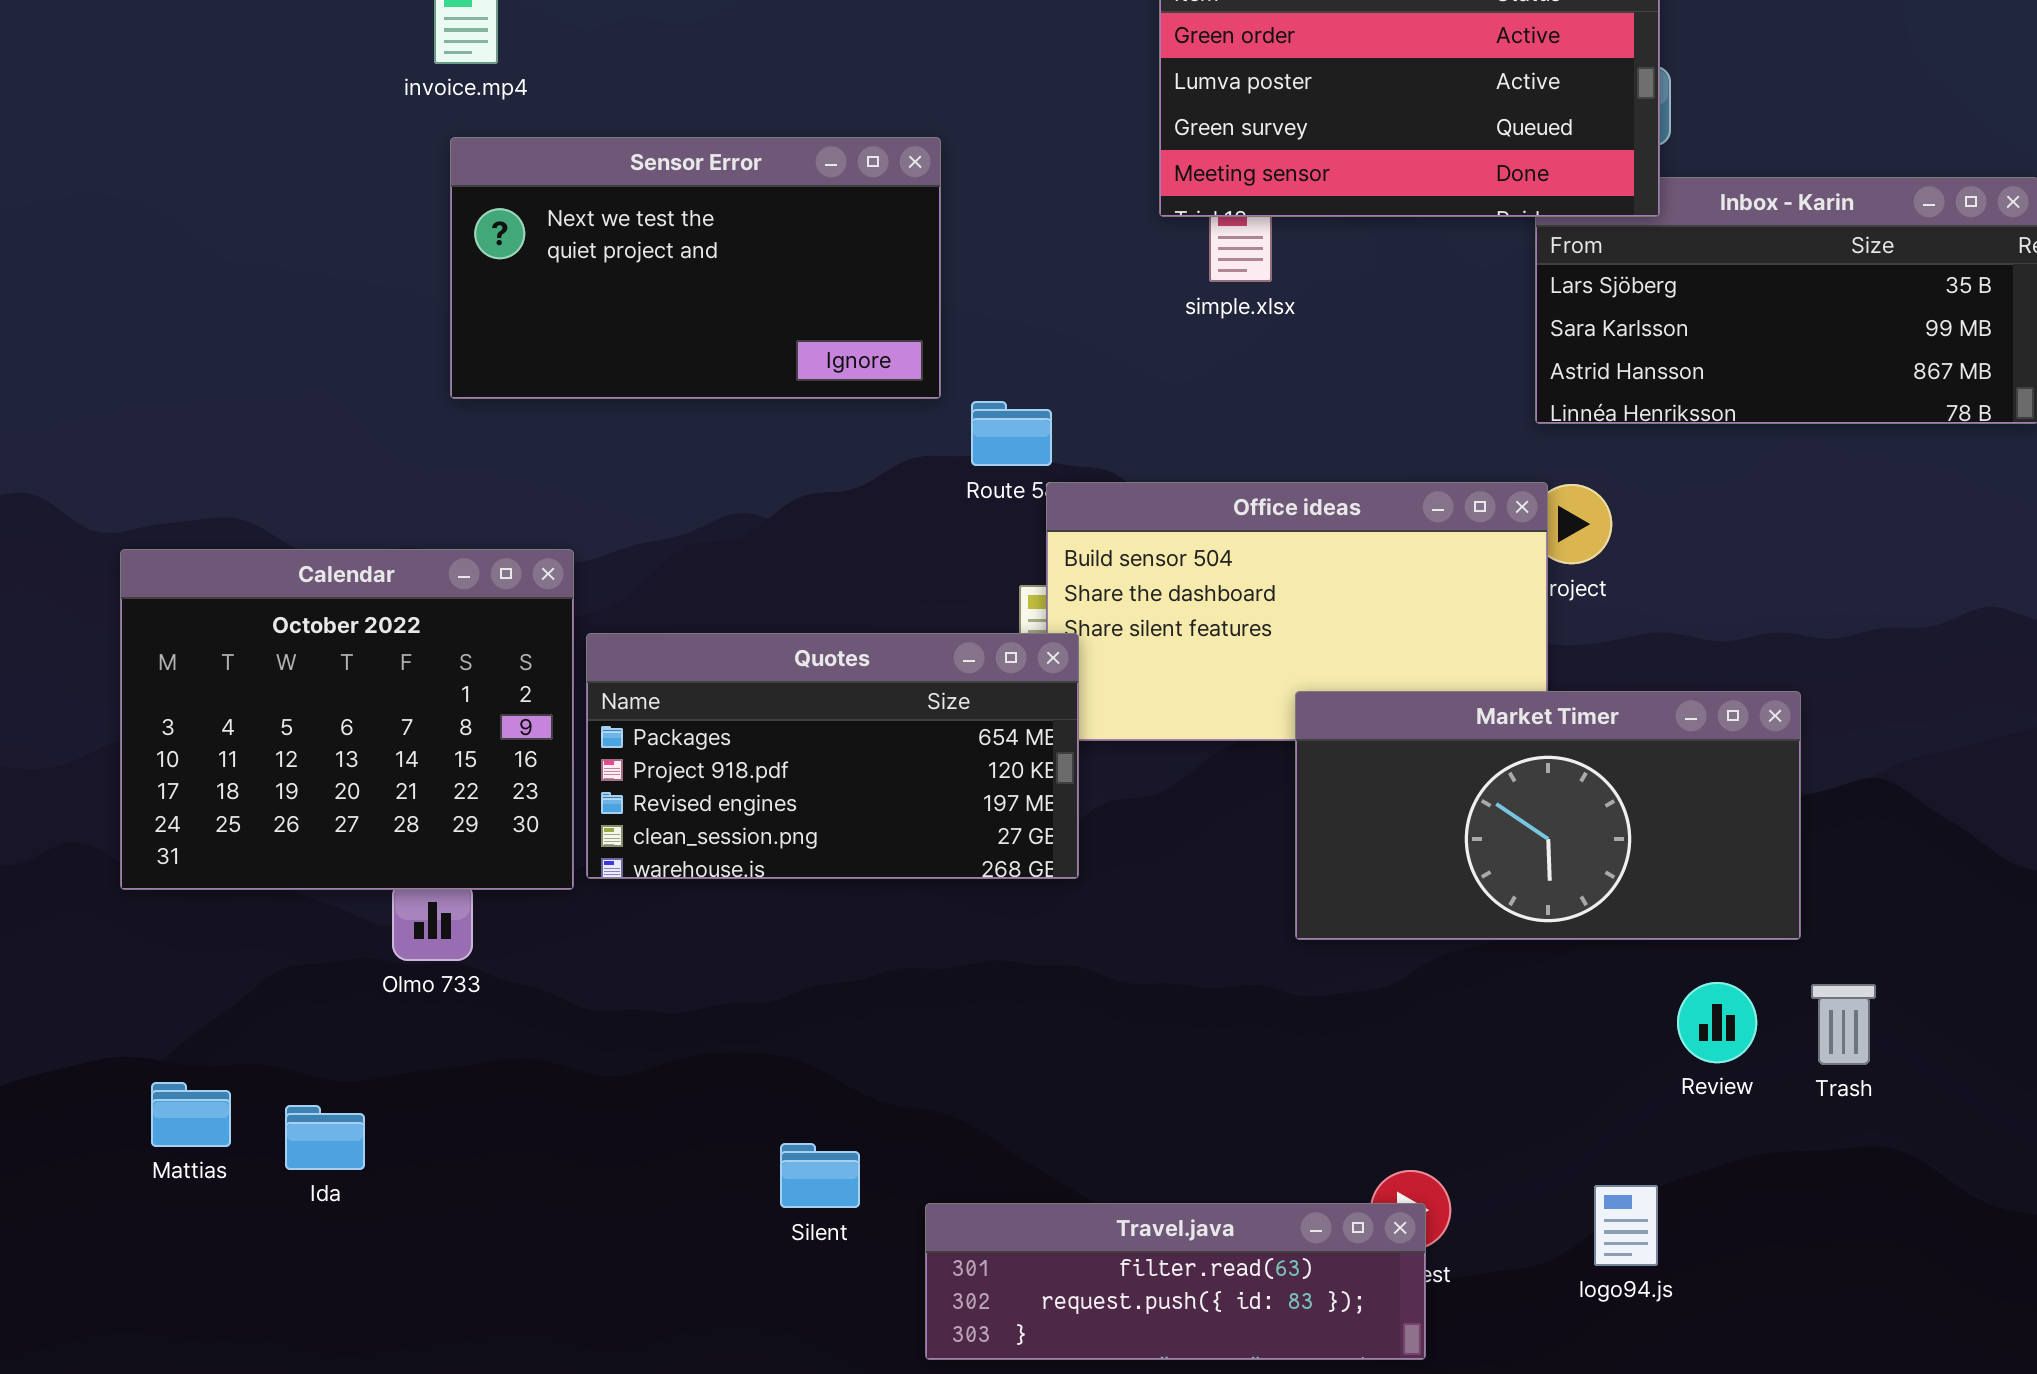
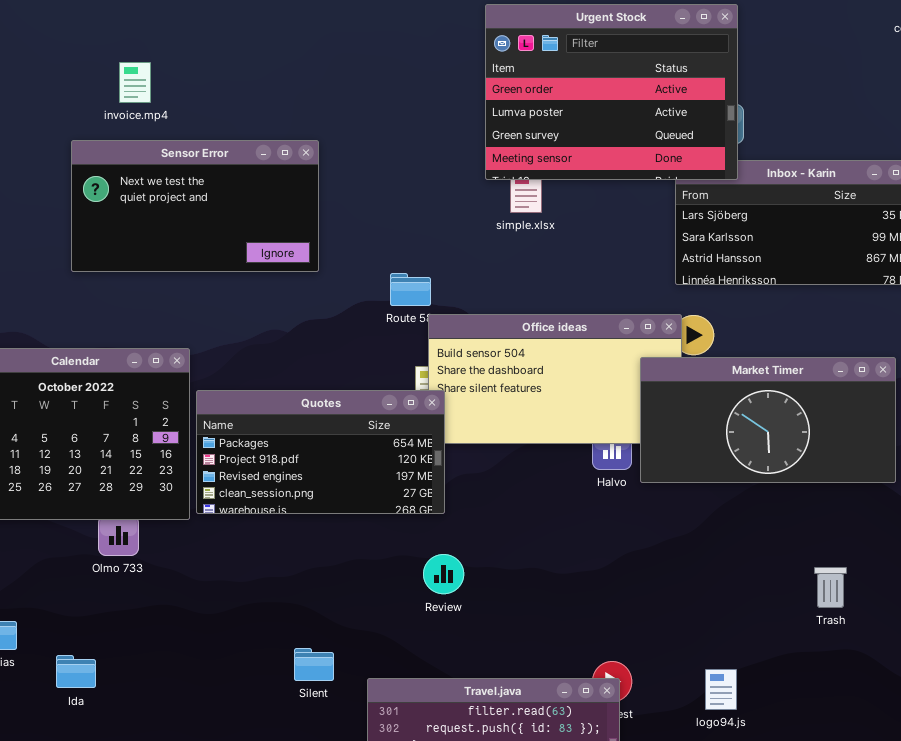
Sensor Error: [450,137,941,399] -> [71,140,319,272], moved
Market Timer: [1295,691,1801,940] -> [640,357,896,483], moved
Review: [1677,982,1757,1063] -> [423,554,464,594], moved
Ida: [285,1105,365,1170] -> [56,655,96,688], moved

